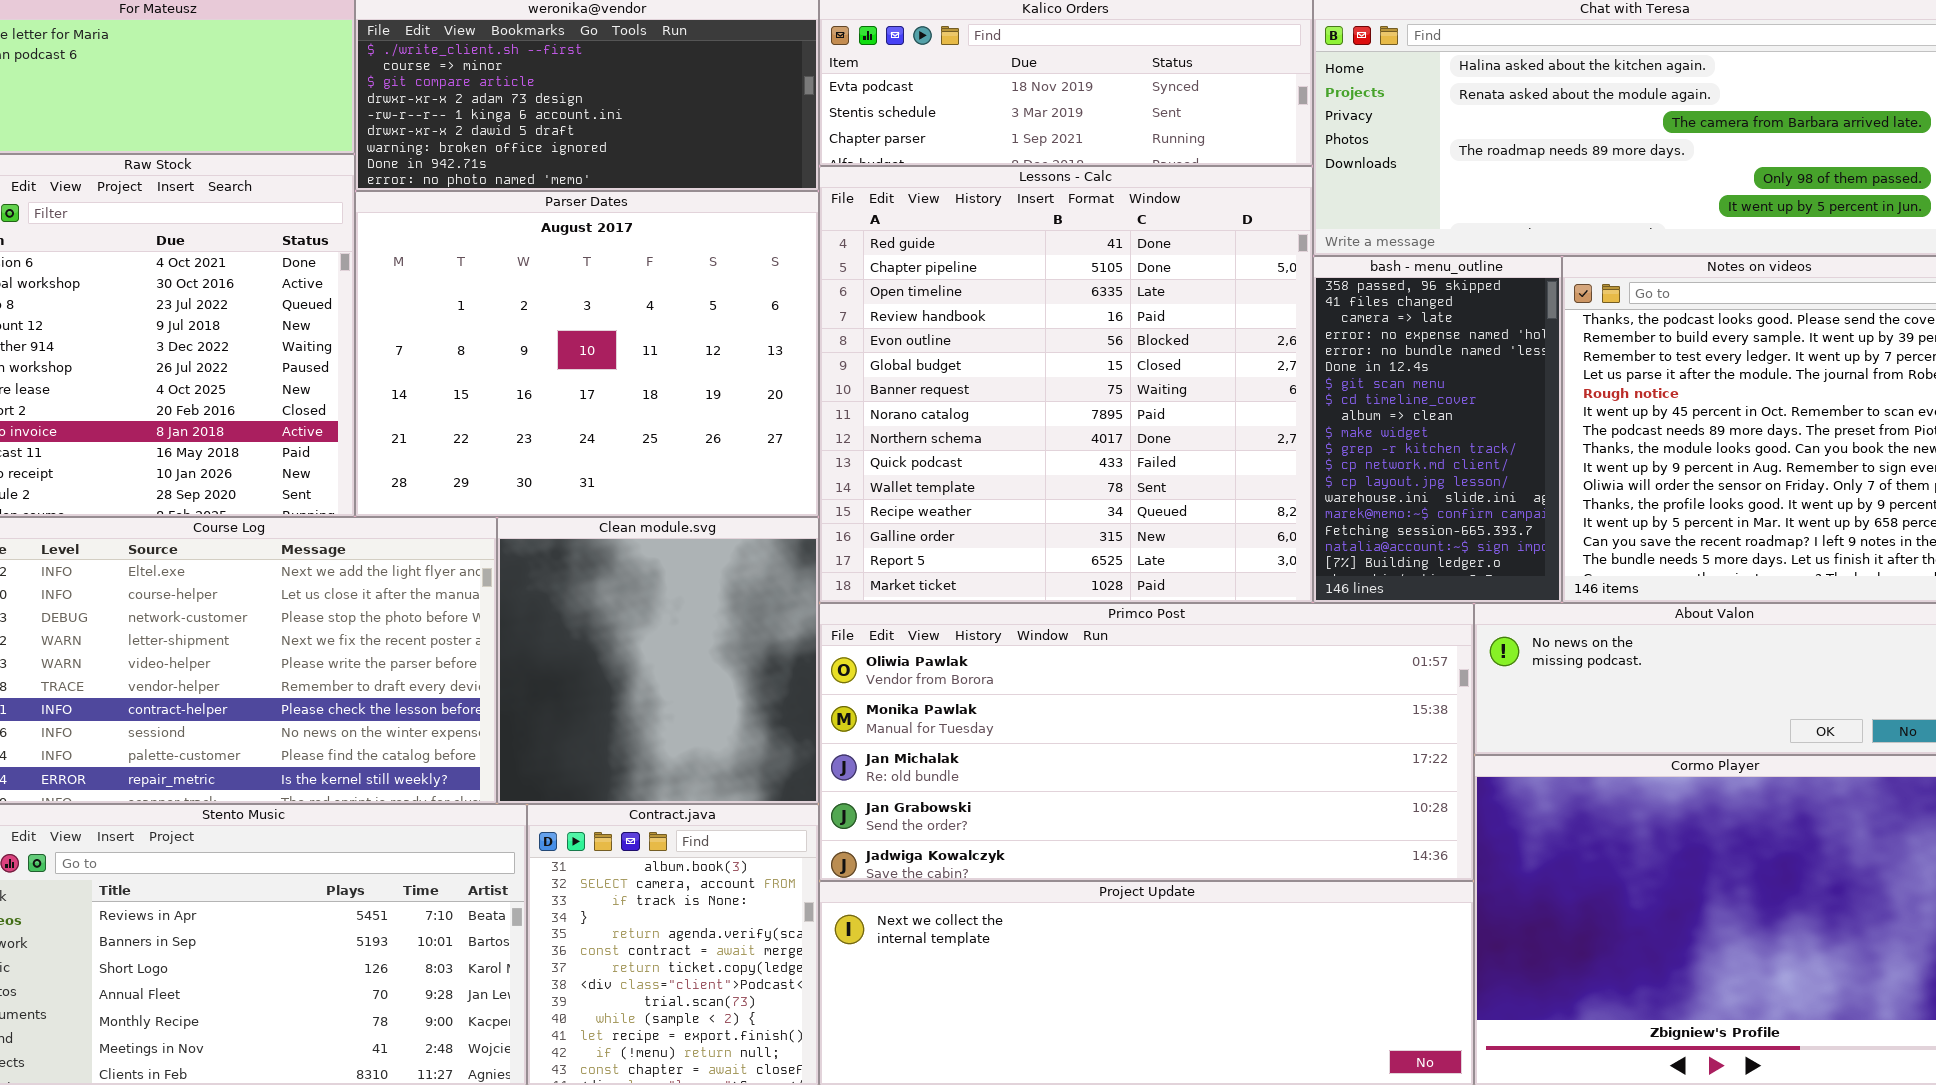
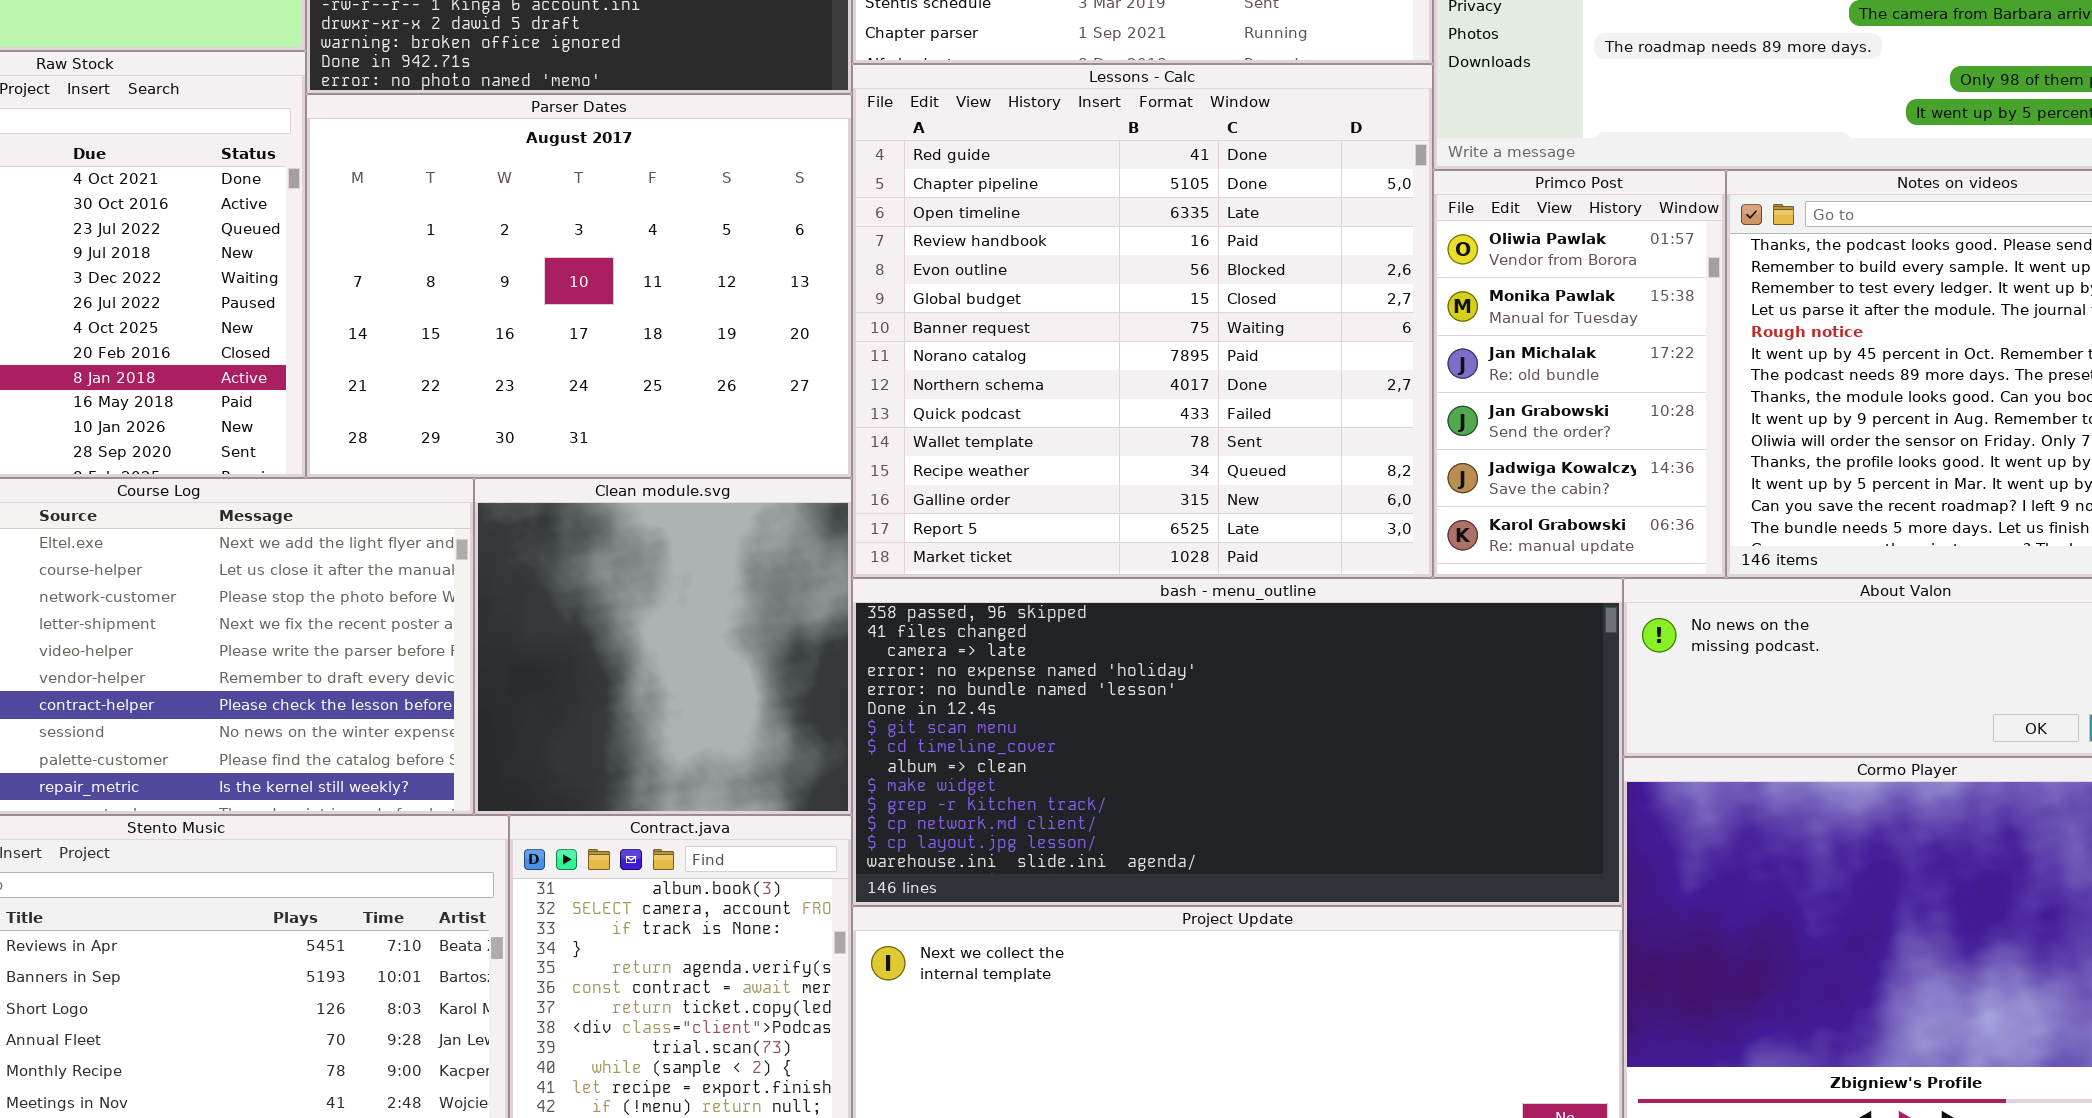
bash - menu_outline: [1313,256,1562,603] -> [852,578,1623,906], moved, resized
Primco Post: [819,603,1474,881] -> [1433,170,1726,578], moved, resized

